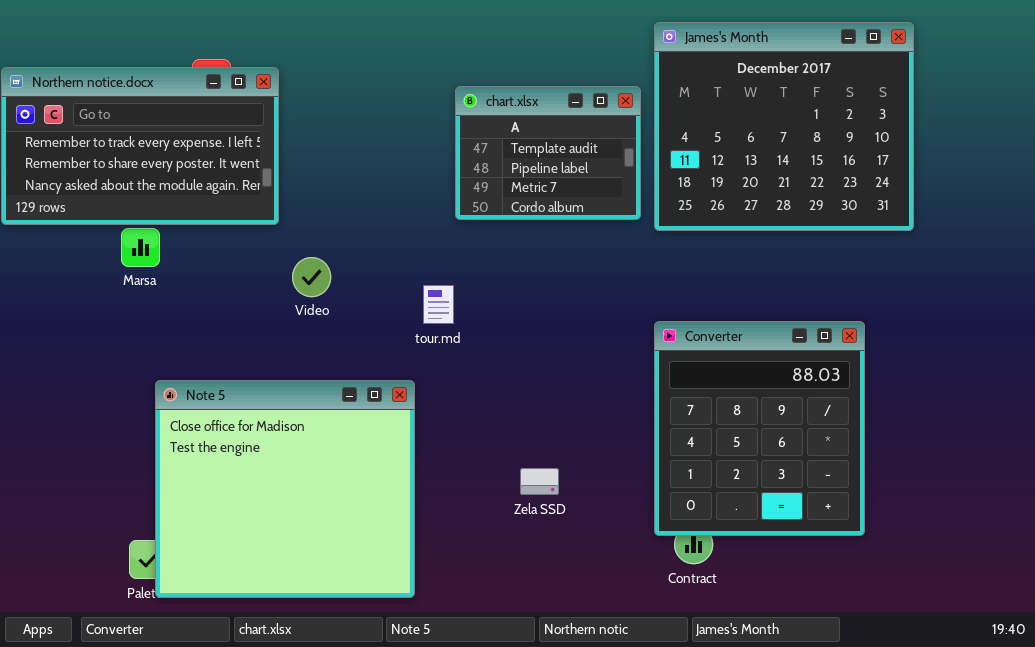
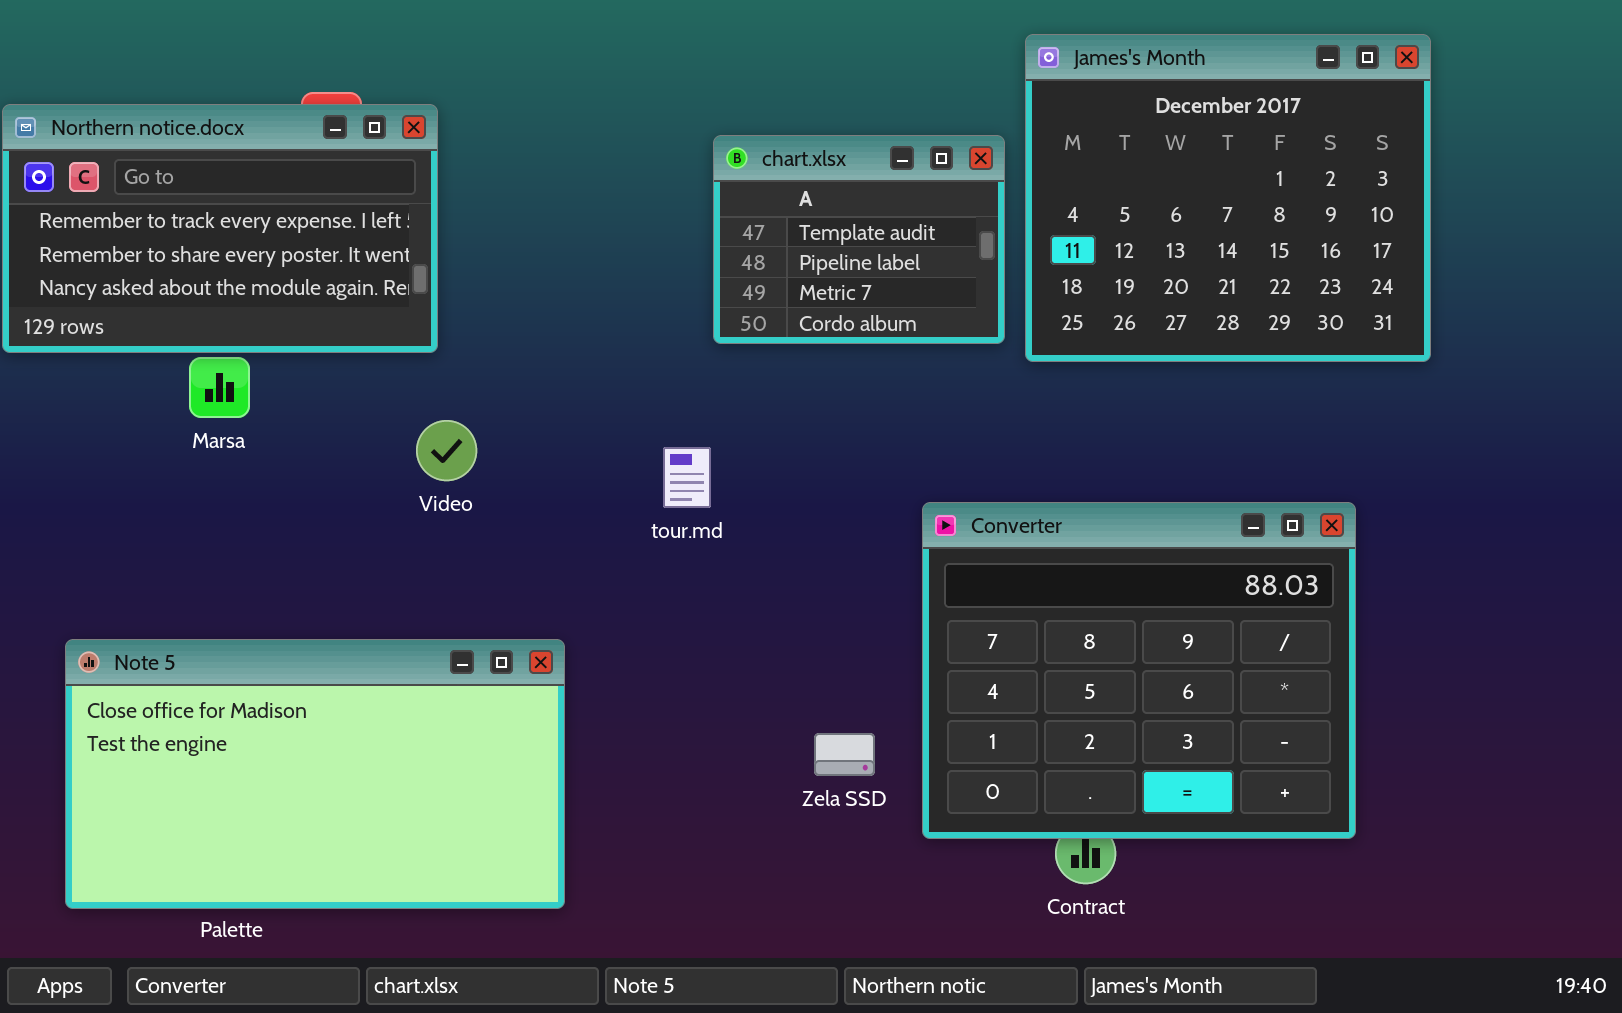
Video: [292,257,331,297] -> [416,420,477,481], moved
Converter: [654,321,865,536] -> [922,502,1356,839], resized
Note 5: [155,380,415,598] -> [65,639,565,909], moved, resized

